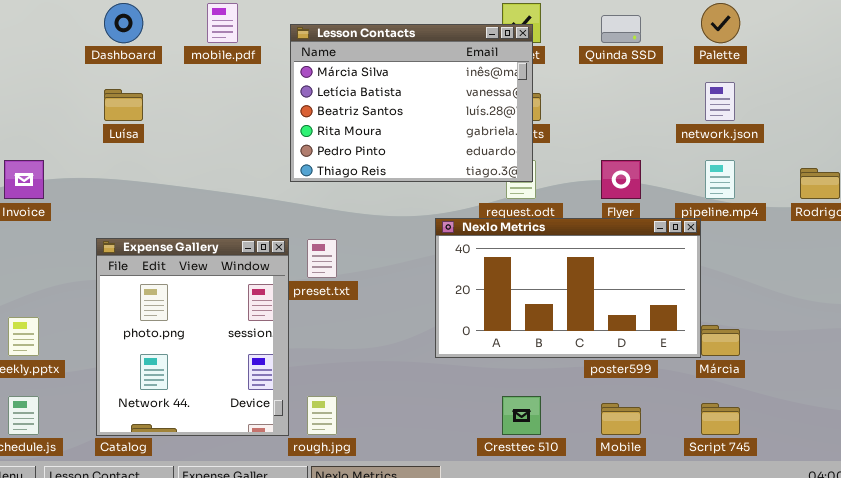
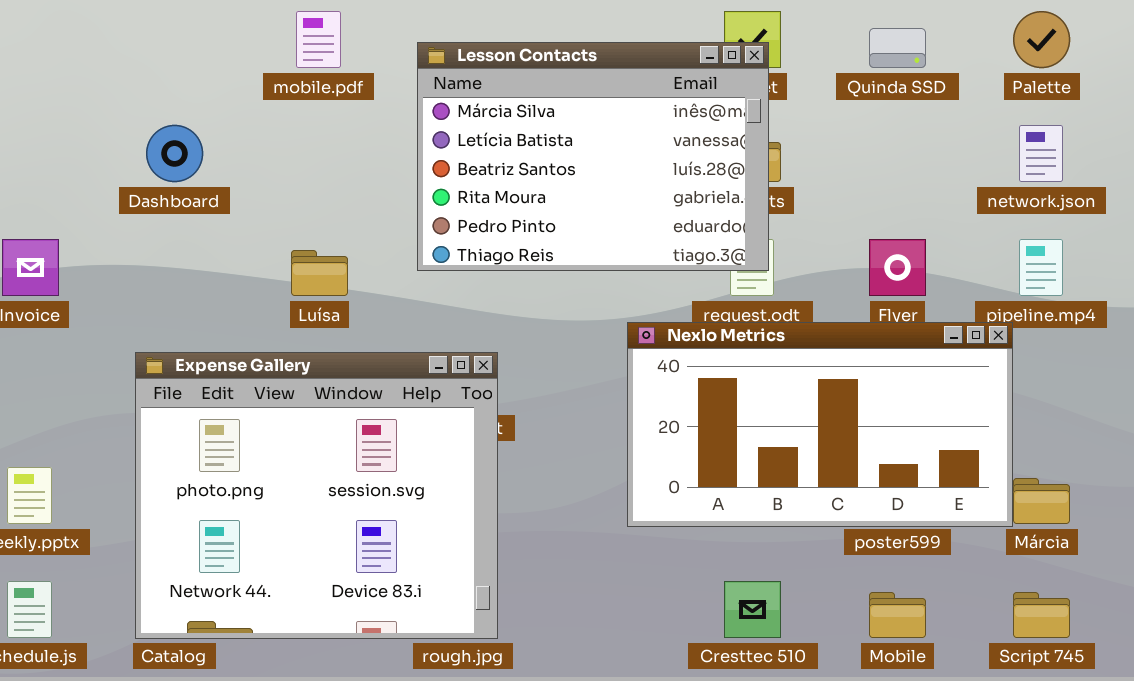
Dashboard: [104,3,143,43] -> [146,125,203,182], moved
Luísa: [104,89,143,121] -> [291,250,348,296], moved
Expense Gallery: [96,238,289,436] -> [135,352,498,639], resized

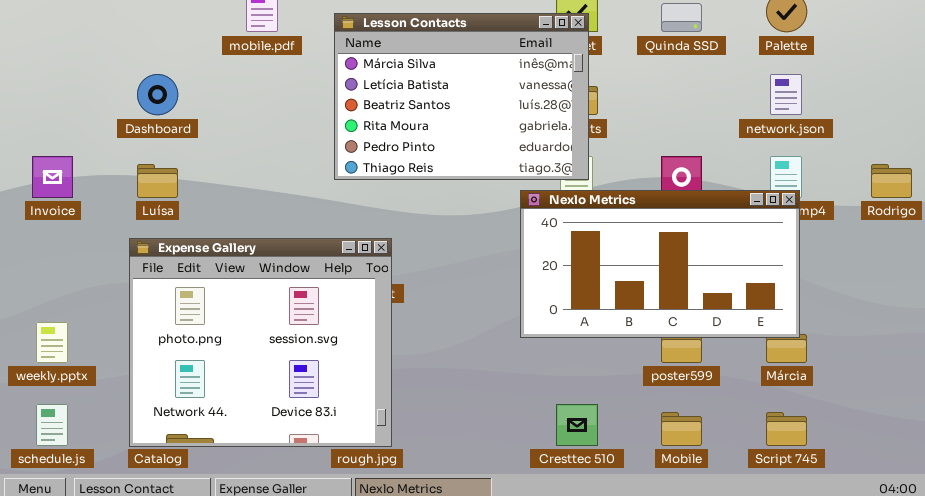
Luísa: [291,250,348,296] -> [137,164,178,198], moved
Nexlo Metrics: [627,322,1013,527] -> [520,190,800,338], moved

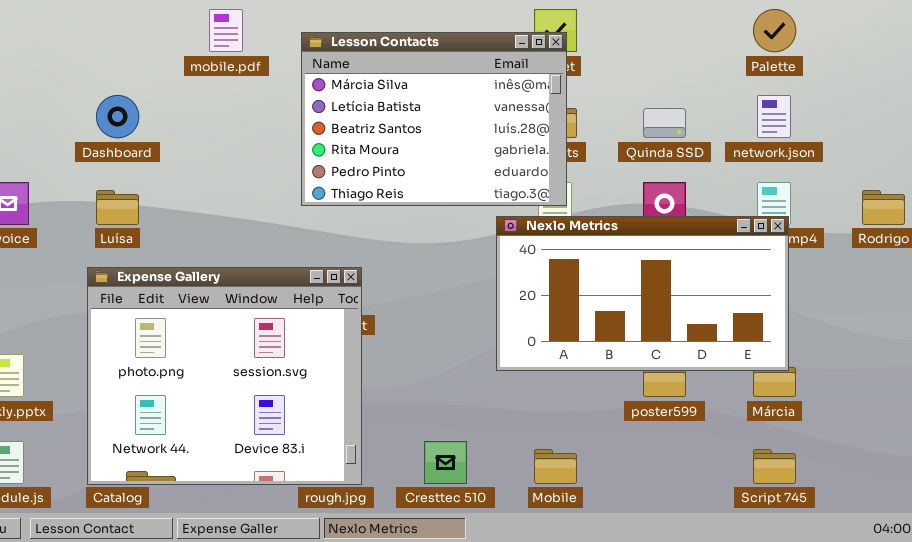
Quinda SSD: [661,3,702,32] -> [643,108,686,138], moved
Cresttec 510: [556,404,598,446] -> [424,441,467,484], moved
Mobile: [661,412,702,446] -> [534,449,577,484], moved

